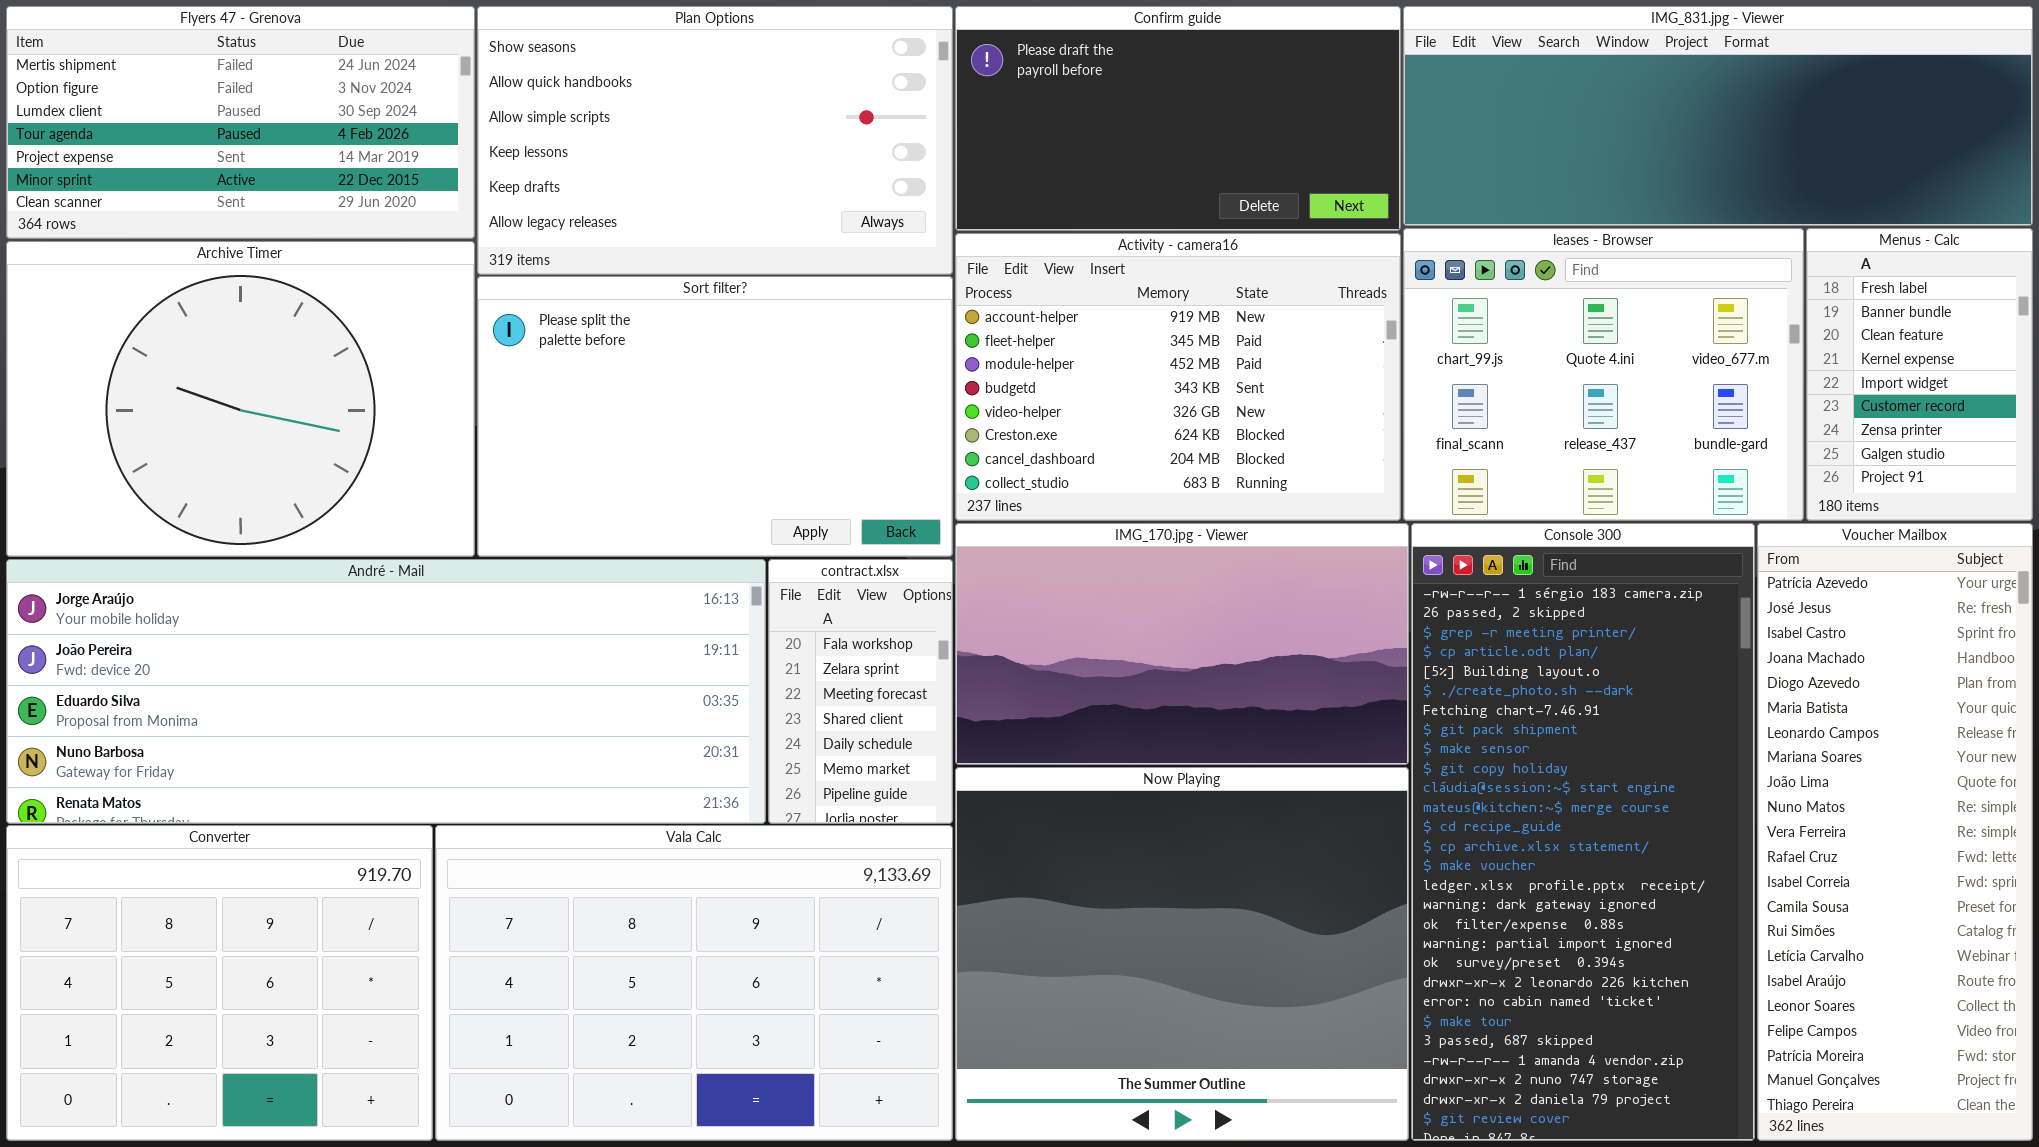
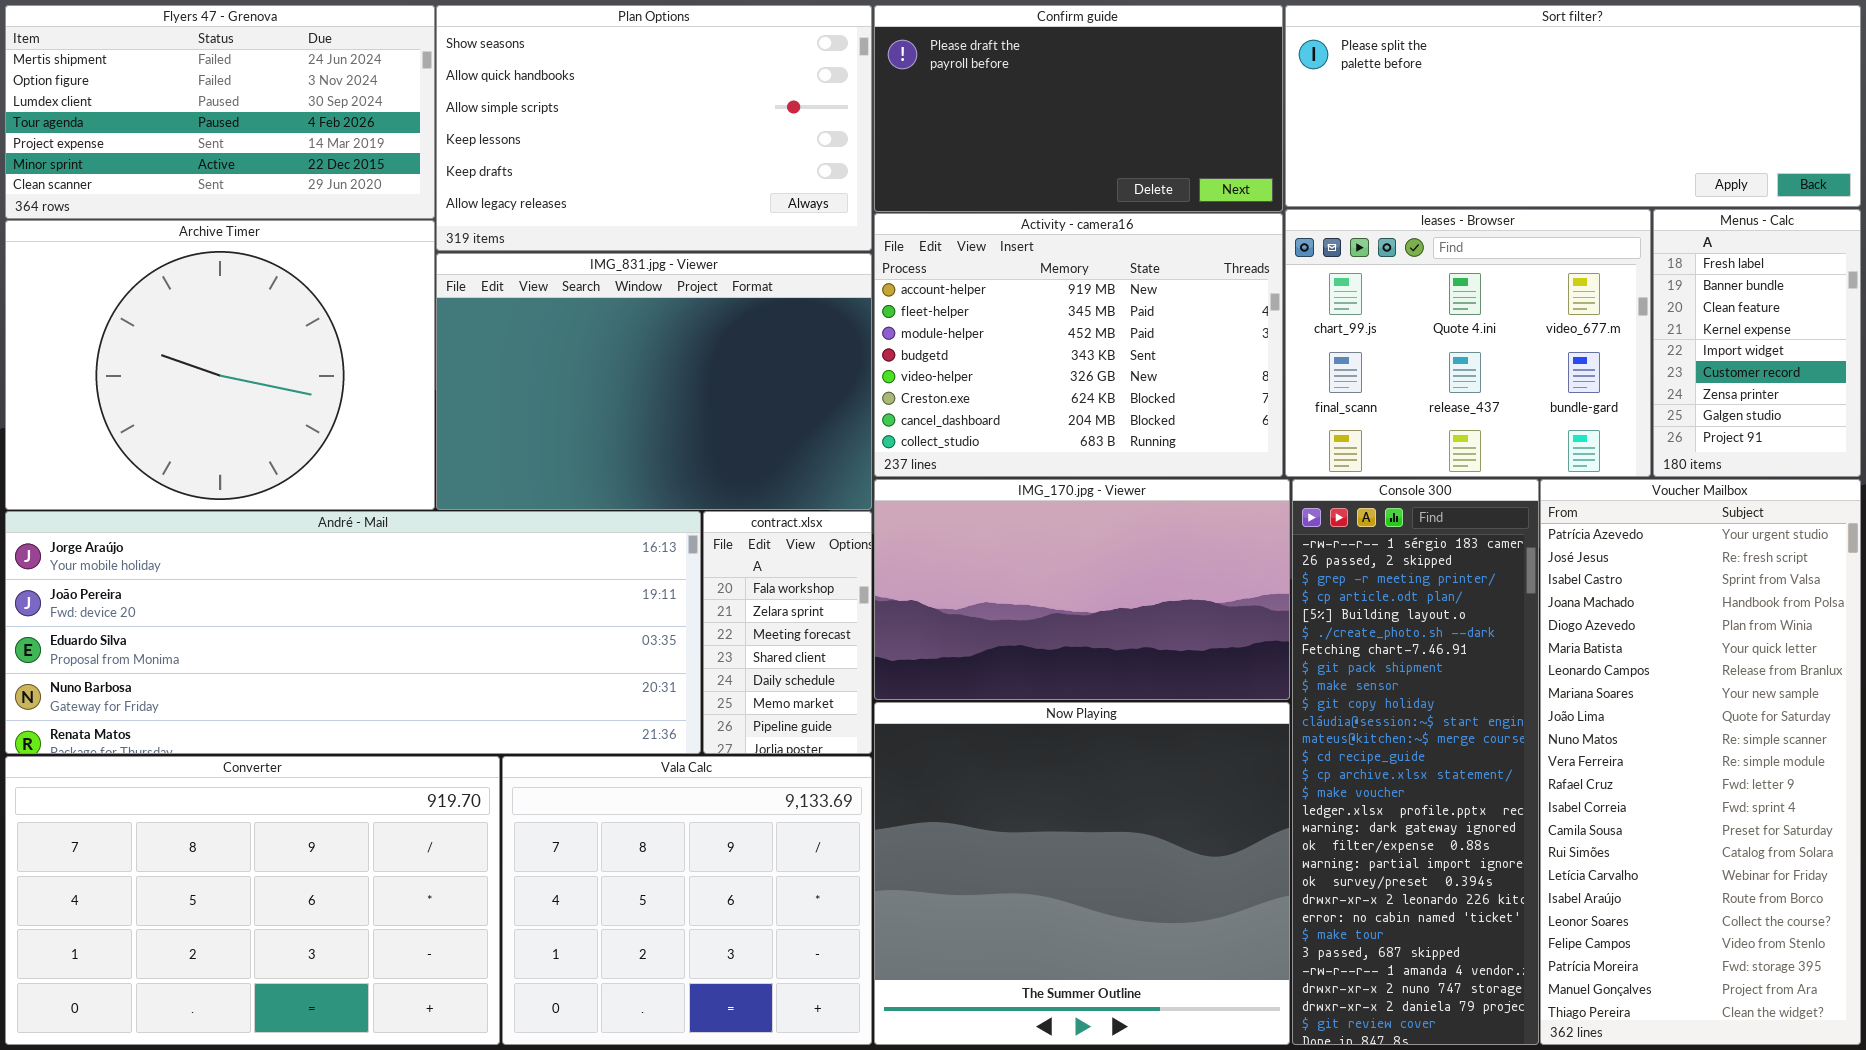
IMG_831.jpg - Viewer: [1403,6,2033,226] -> [436,253,872,510], moved, resized
Sort filter?: [477,276,953,557] -> [1285,5,1861,207], moved, resized
Console 300: [1411,523,1755,1141] -> [1292,479,1539,1045], resized
Voucher Mailbox: [1757,523,2033,1141] -> [1540,479,1861,1045], resized
Converter: [6,825,433,1141] -> [5,756,500,1045], resized
Vala Calc: [435,825,953,1141] -> [502,756,872,1045], resized

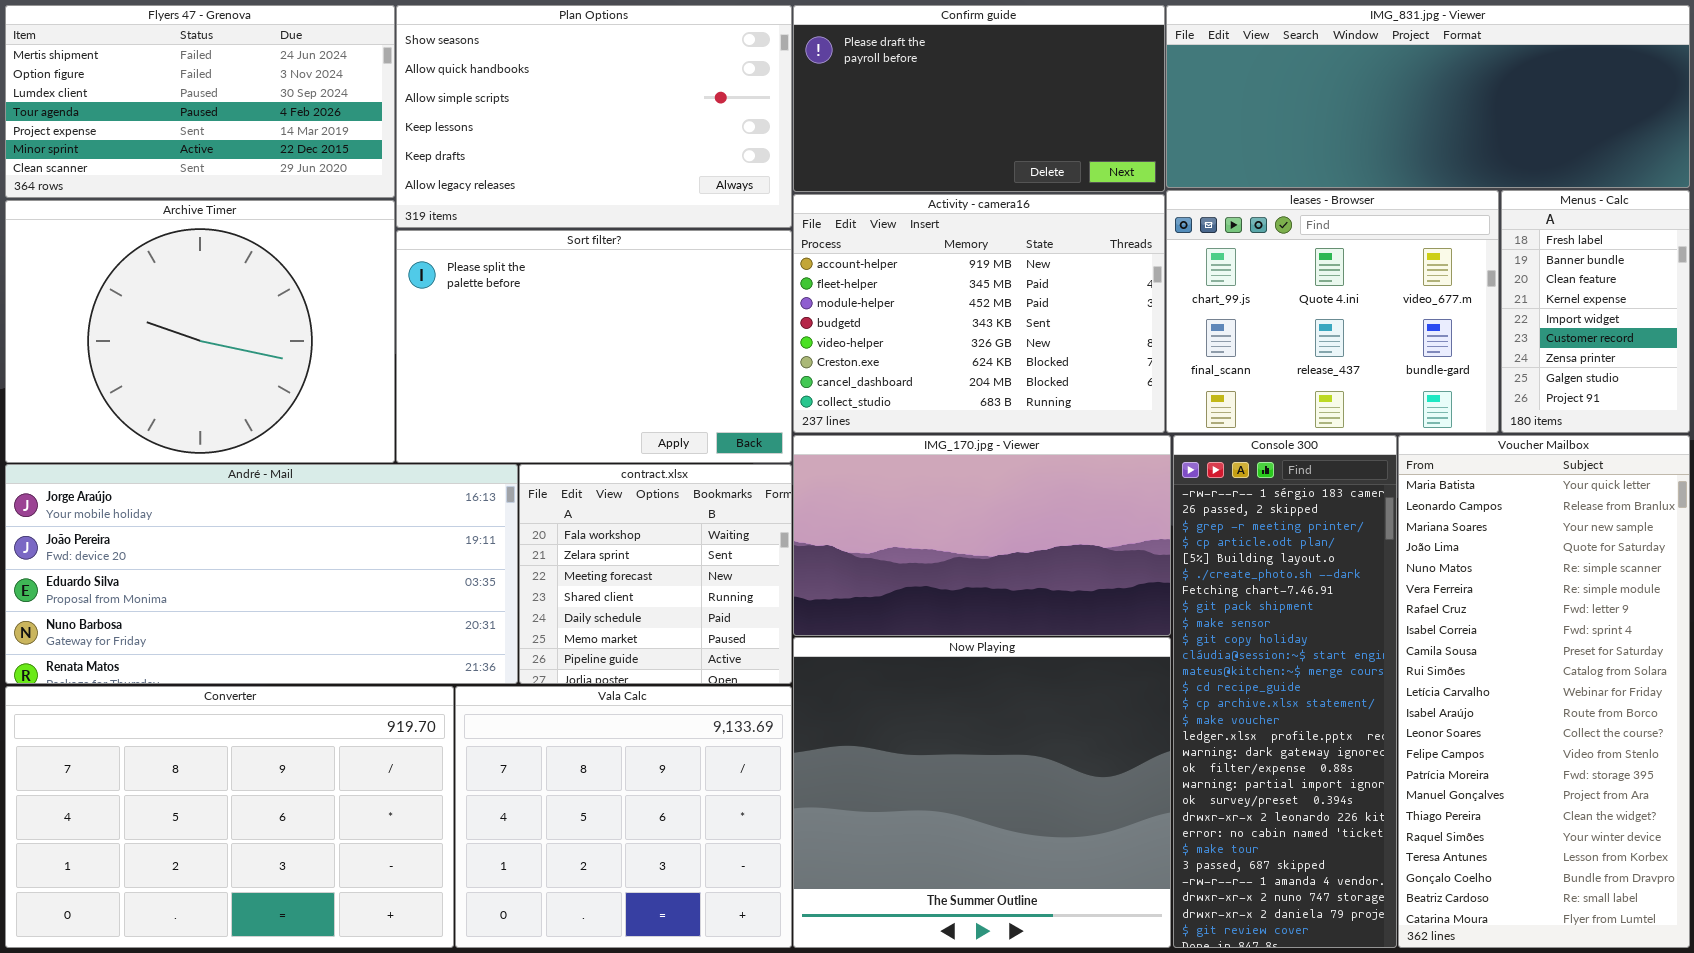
Sort filter?: [1285,5,1861,207] -> [396,230,792,463], moved, resized
IMG_831.jpg - Viewer: [436,253,872,510] -> [1166,5,1690,188], moved, resized
Voucher Mailbox: [1540,479,1861,1045] -> [1398,435,1690,948], scrolled down 5 rows
André - Mail: [5,511,701,754] -> [5,464,518,684], resized
contract.xlsx: [703,511,872,754] -> [519,464,792,684], resized

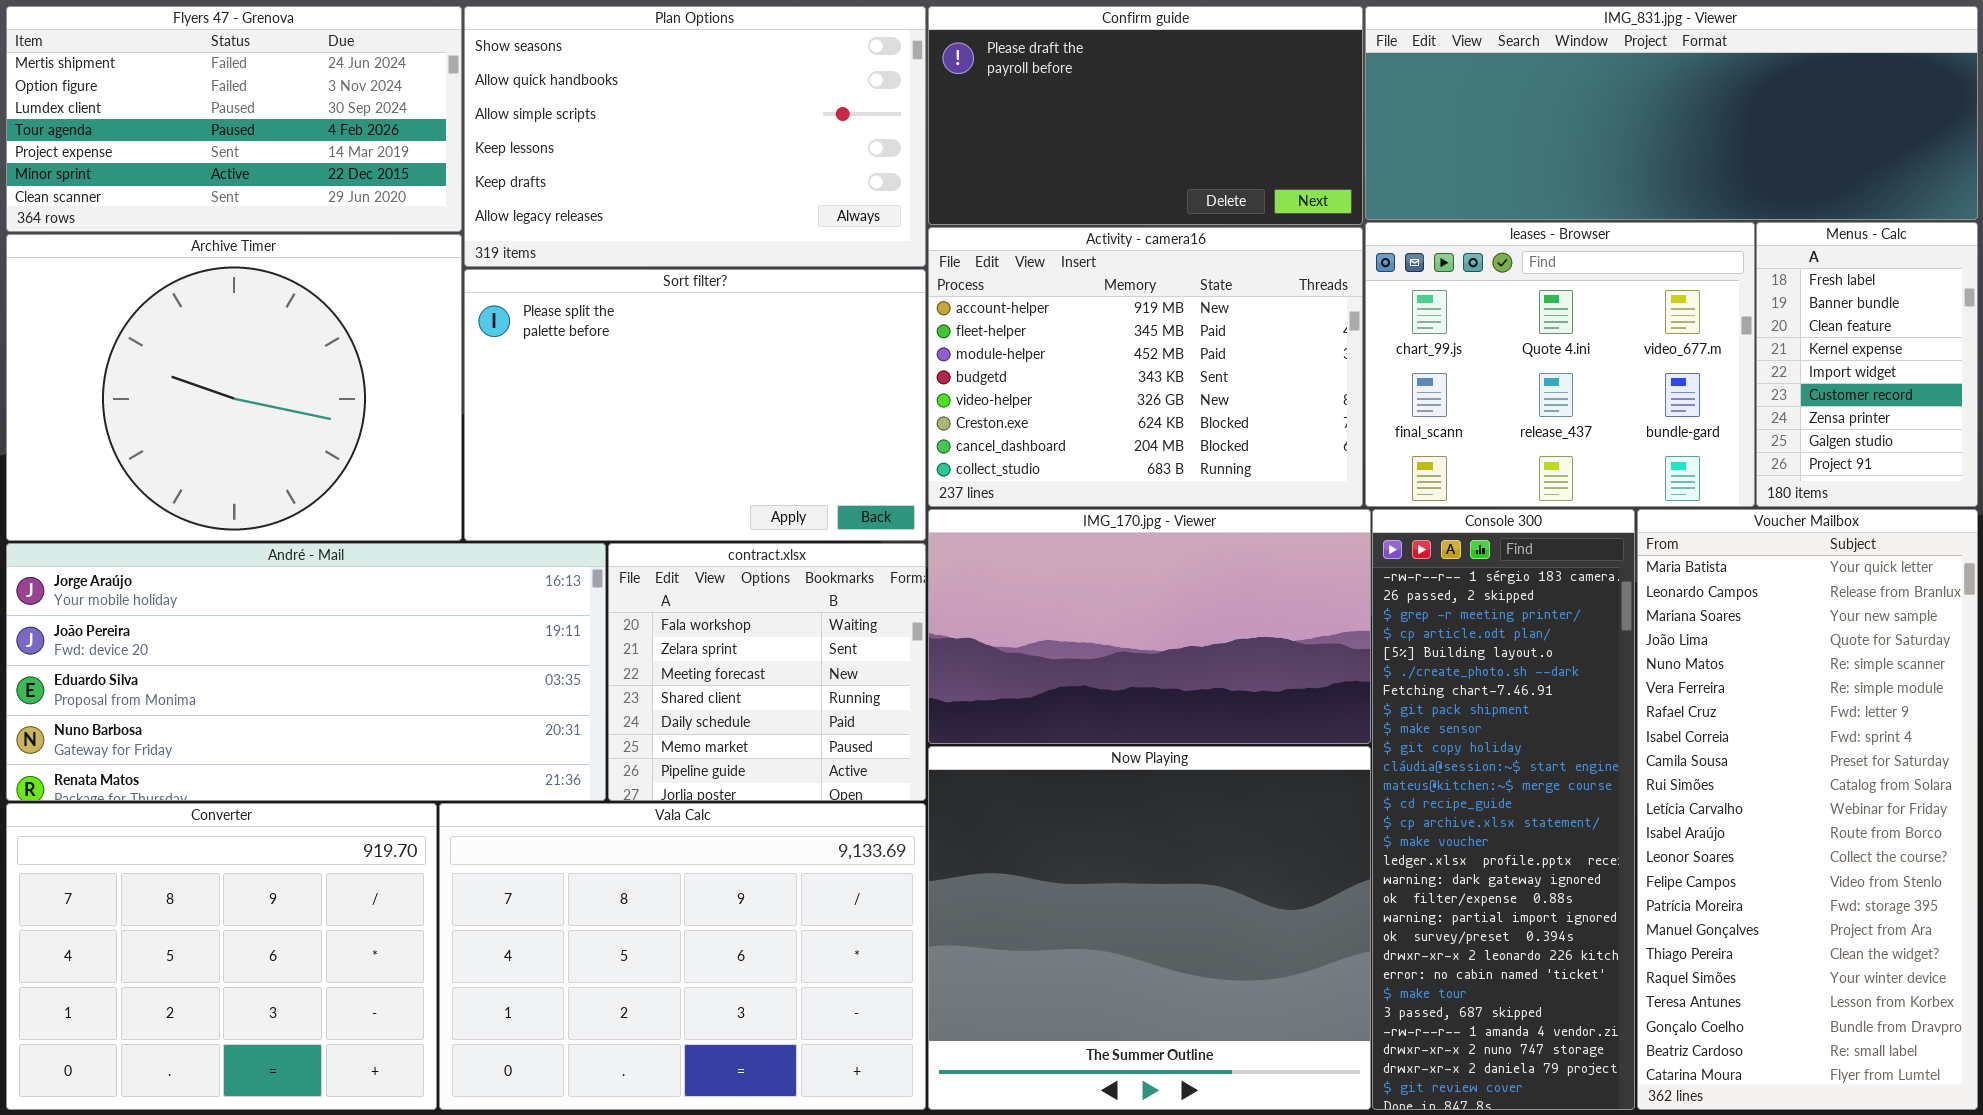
Converter: [5,686,454,948] -> [6,803,437,1110], resized
Vala Calc: [455,686,792,948] -> [439,803,926,1110], resized

